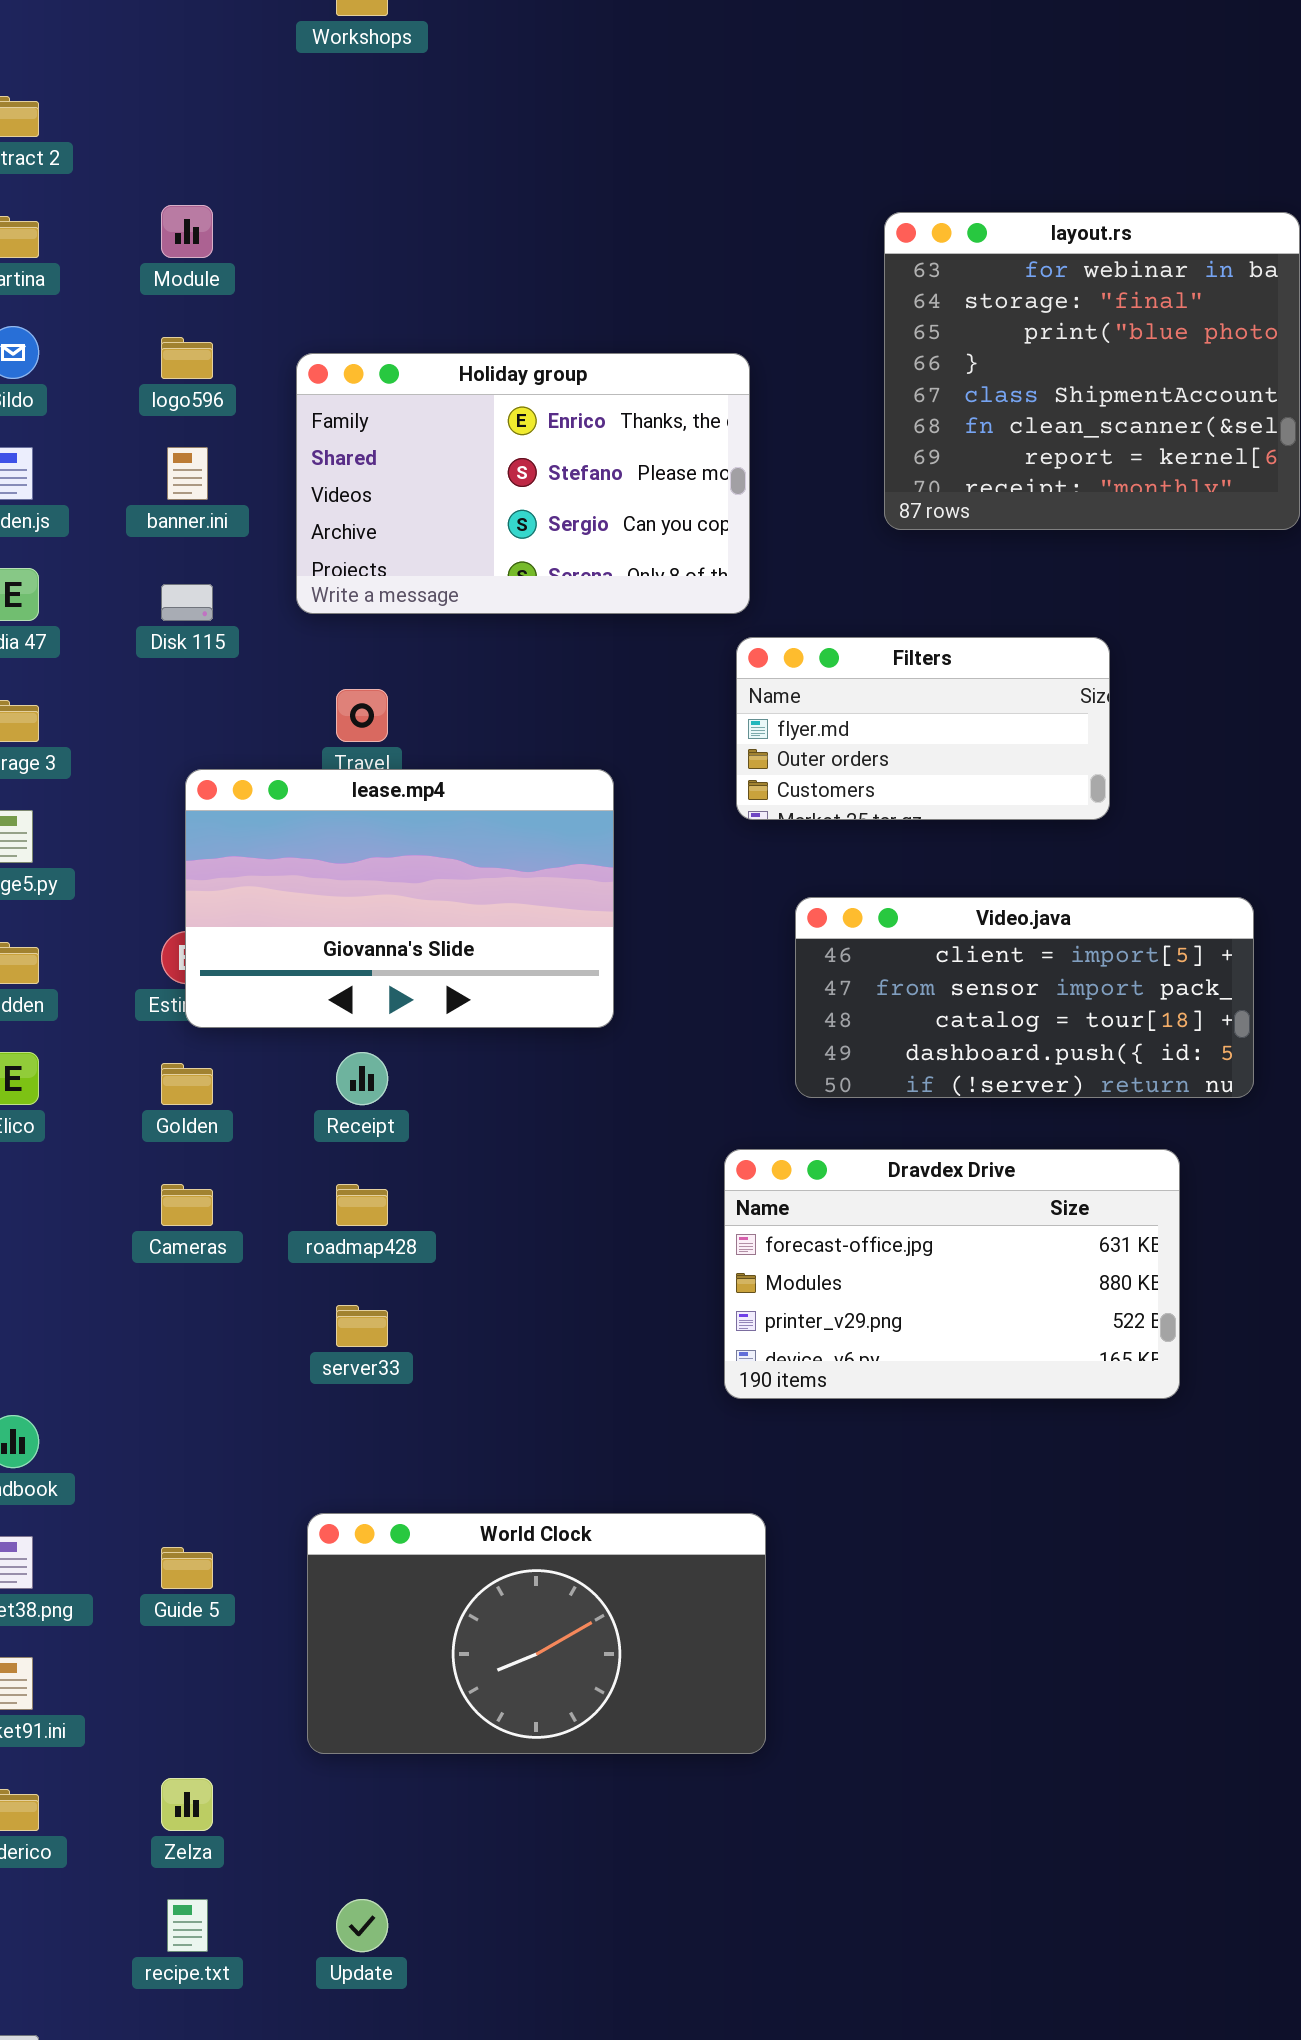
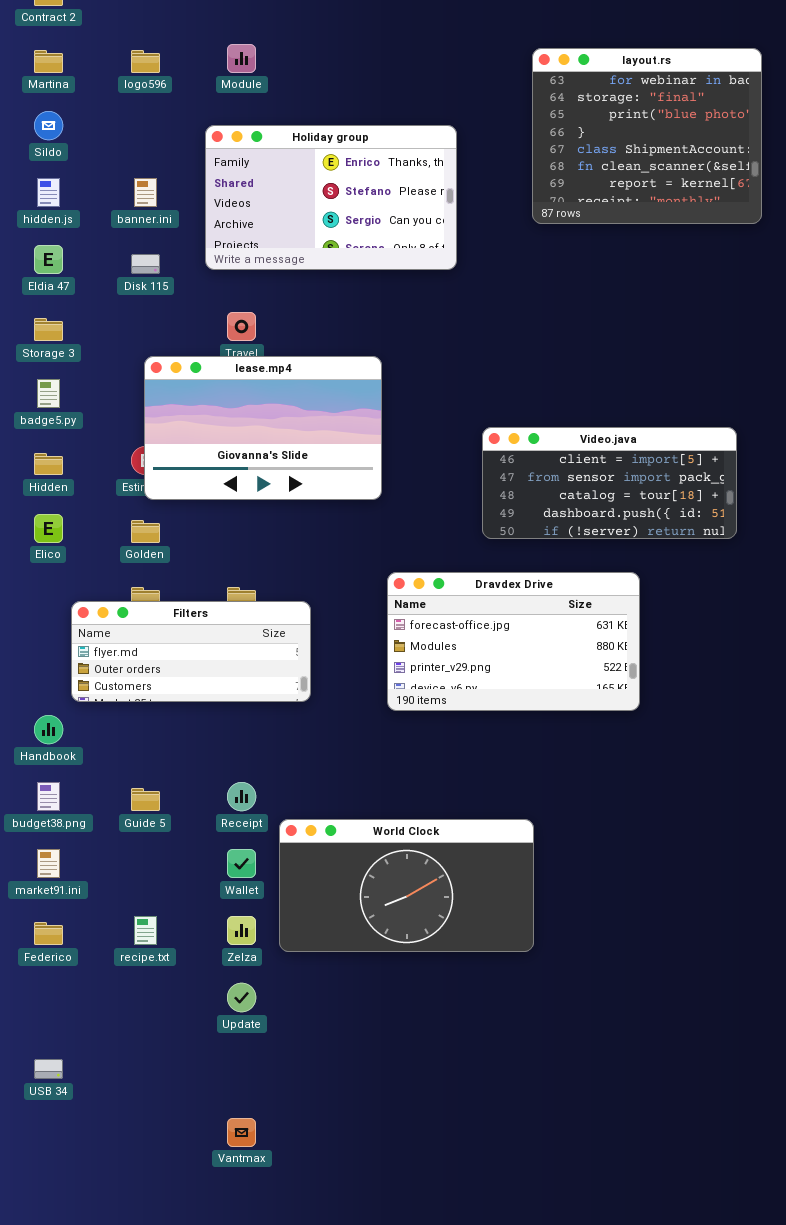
Module: [161,205,213,258] -> [227,44,256,73], moved
logo596: [161,337,213,379] -> [131,50,160,73], moved
Filters: [736,637,1110,820] -> [71,601,311,702], moved, resized
Receipt: [336,1052,388,1105] -> [227,782,256,811], moved
Dravdex Drive: [724,1149,1180,1399] -> [387,572,640,711], moved
World Clock: [307,1513,766,1754] -> [279,819,534,952], moved
Zelza: [161,1778,213,1831] -> [227,916,256,945], moved
recipe.txt: [167,1899,208,1952] -> [134,916,157,945], moved

